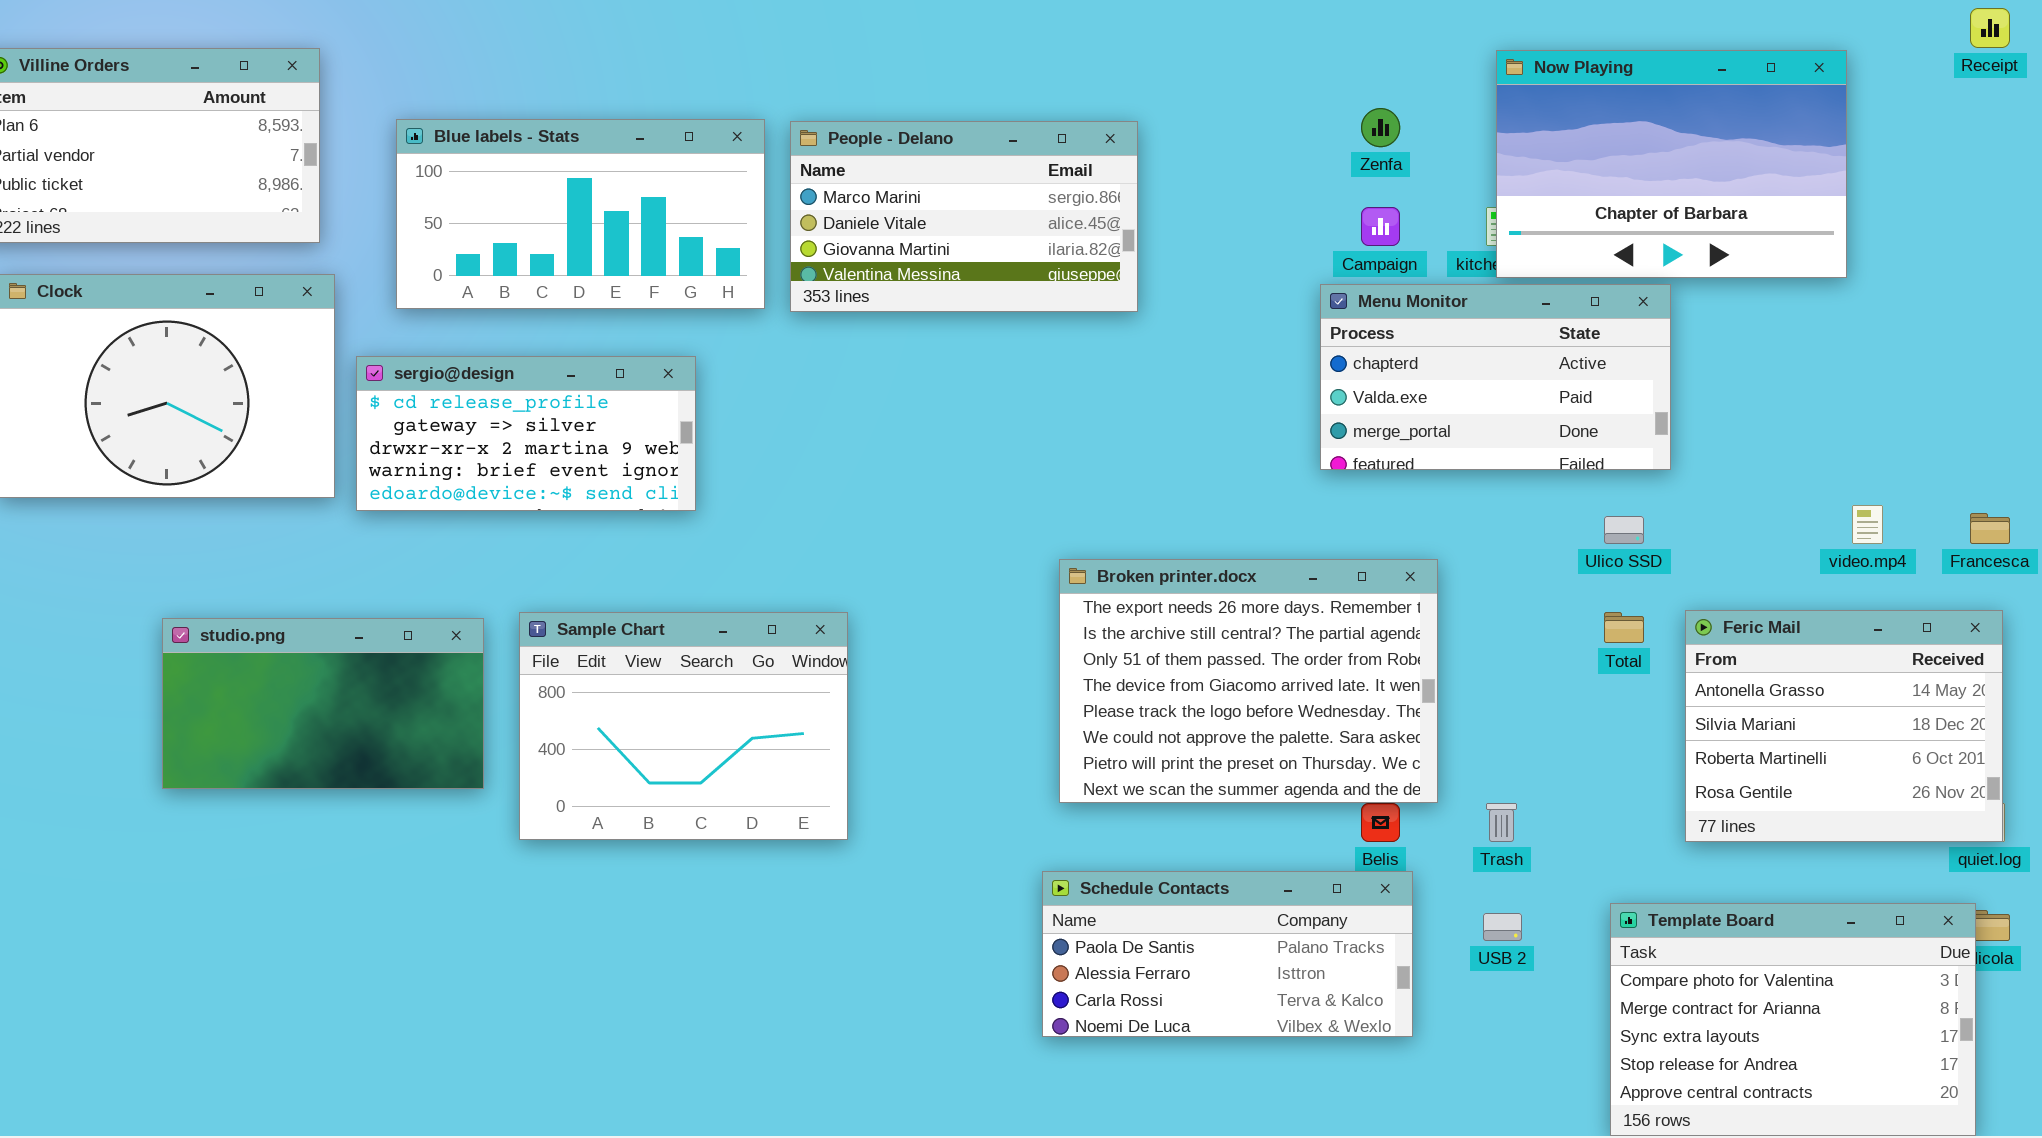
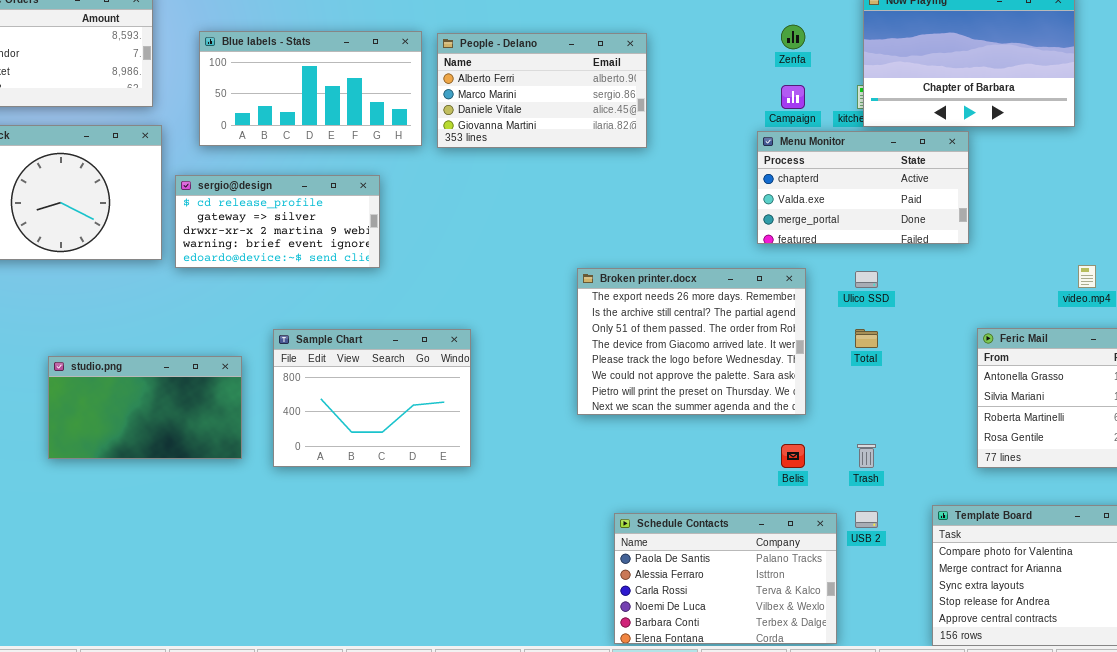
People - Delano: [790,121,1138,312] -> [437,33,647,148], scrolled up 1 row
Ulico SSD: [1604,516,1644,544] -> [855,271,878,288], moved
Broken printer.docx: [1059,559,1438,803] -> [577,268,806,415], moved
Total: [1604,612,1644,643] -> [855,329,878,348], moved
studio.png: [162,618,484,789] -> [48,356,242,459], moved
Schedule Contacts: [1042,871,1413,1037] -> [614,513,837,644], moved, resized

